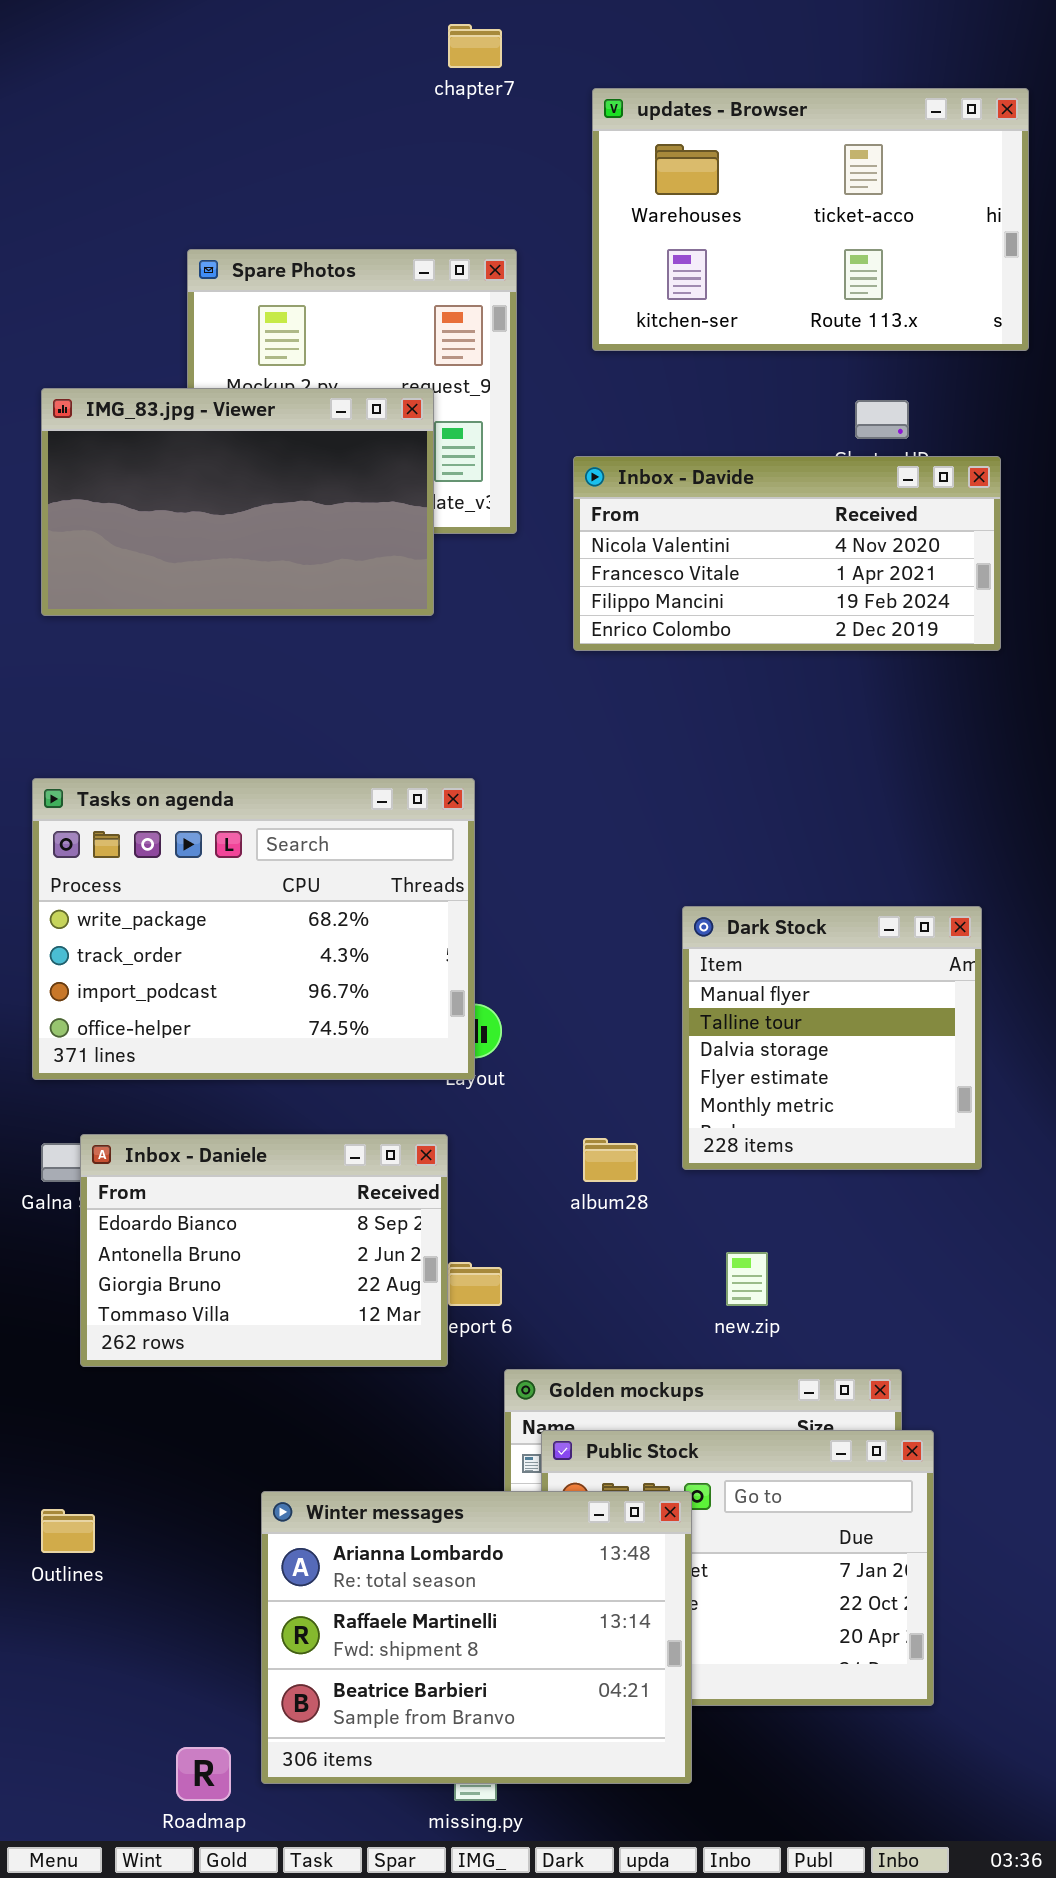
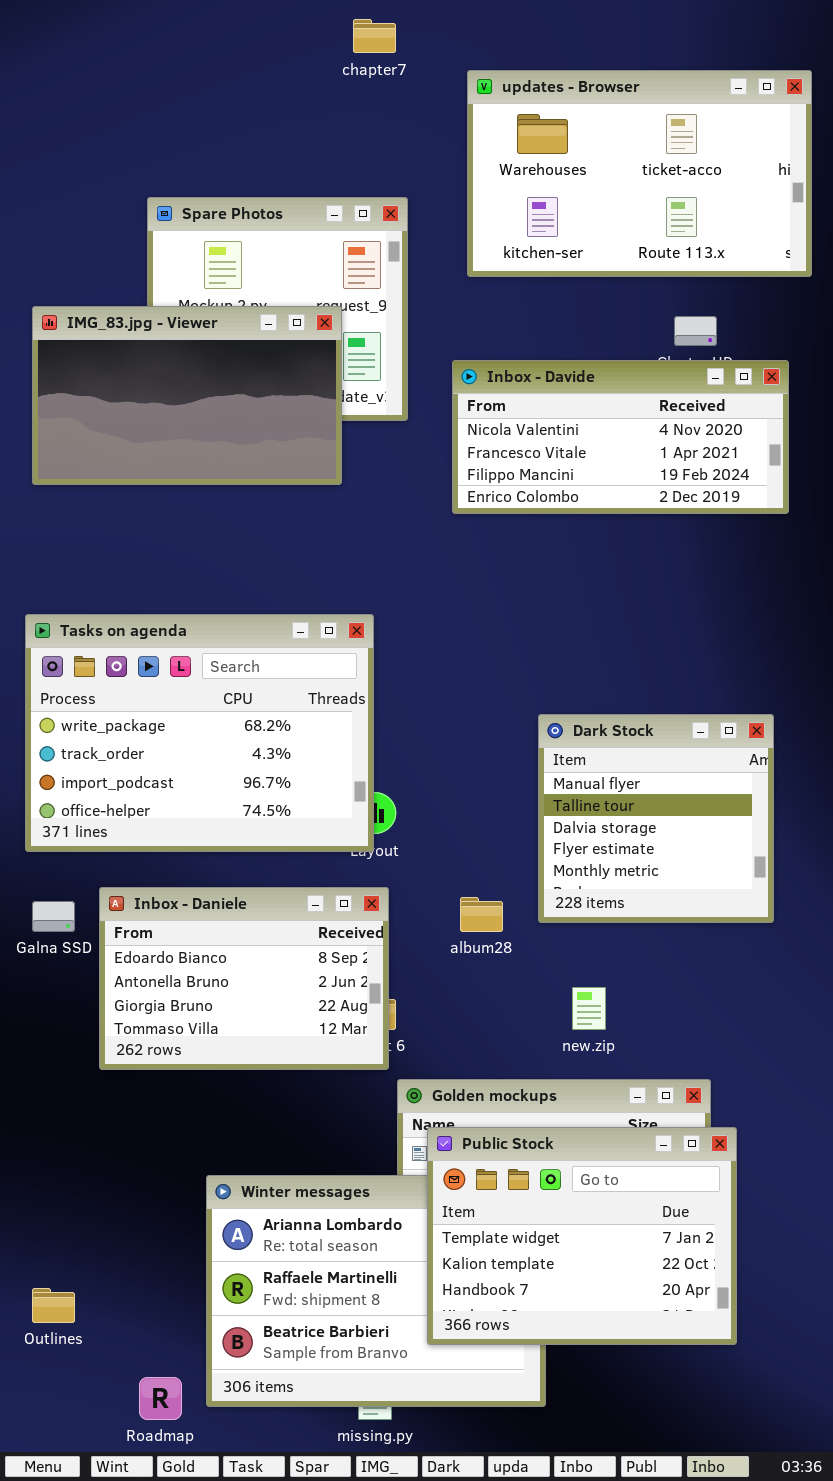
Inbox - Daniele: [80,1134,448,1367] -> [99,887,389,1070], moved
Public Stock: [541,1430,934,1706] -> [427,1127,737,1345], raised
Outlines: [41,1509,95,1553] -> [32,1288,75,1323], moved

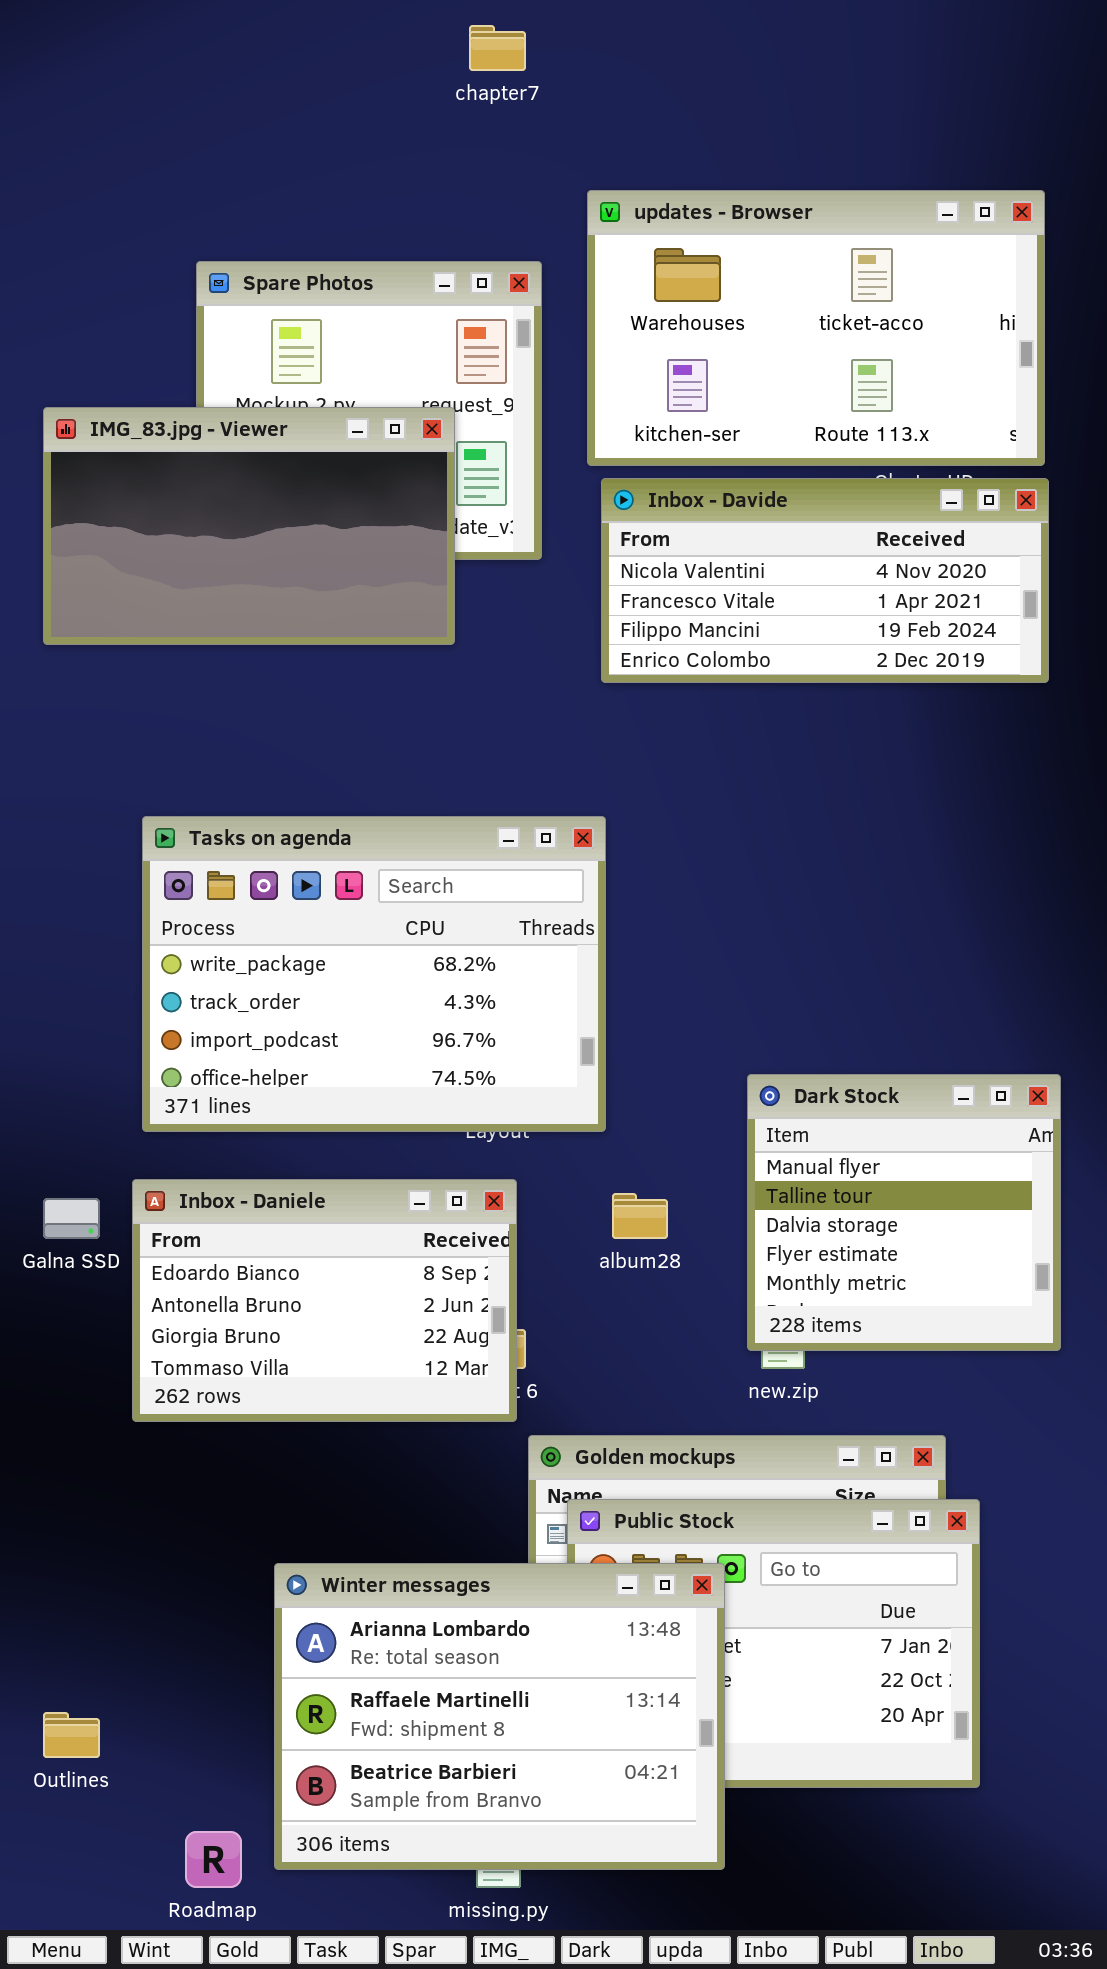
updates - Browser: [467,70,812,277] -> [587,190,1045,466], moved
Tasks on agenda: [25,614,374,852] -> [142,816,606,1132], moved
Dark Stock: [538,714,774,923] -> [747,1074,1061,1351], moved
Winter messages: [206,1175,546,1407] -> [274,1563,725,1870], raised

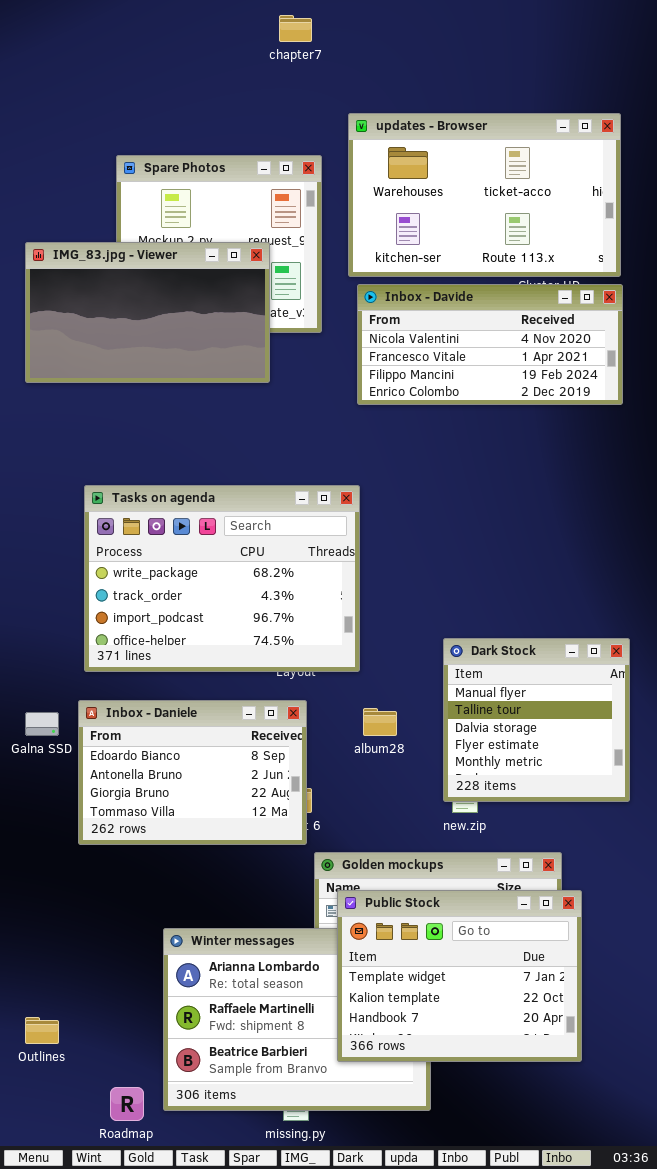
Public Stock: [567,1499,980,1788] -> [337,890,582,1062], raised

